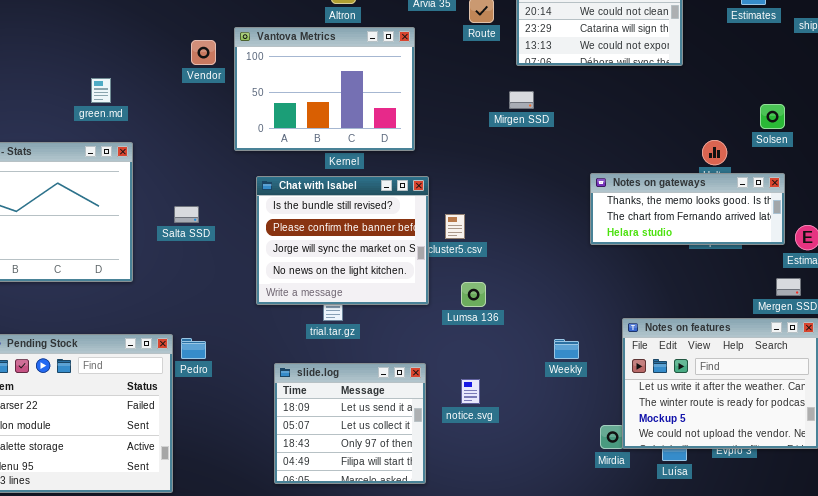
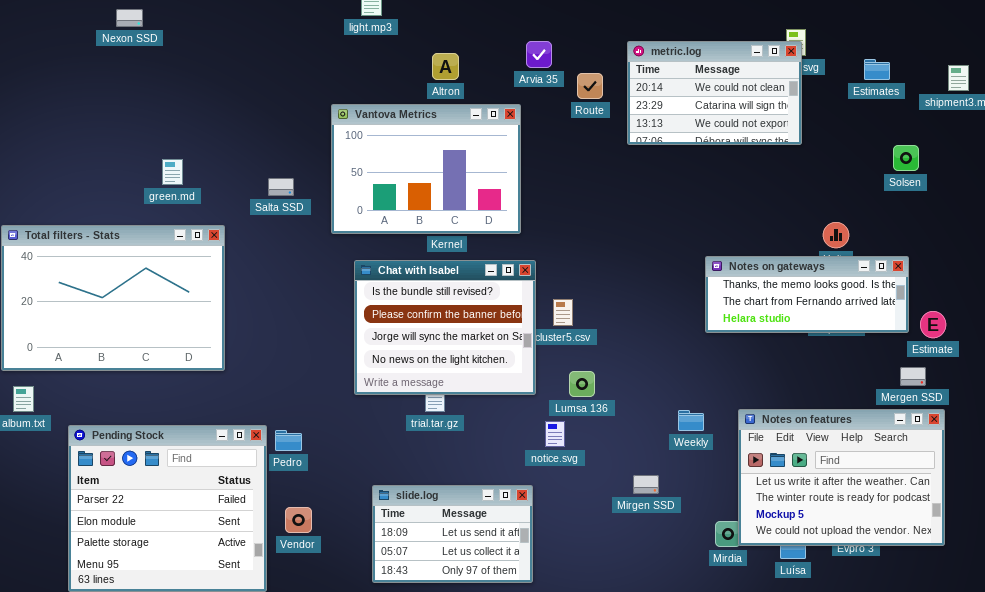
Vendor: [191,40,216,65] -> [285,507,312,533], moved
green.md: [91,78,111,103] -> [162,159,183,185], moved
Mirgen SSD: [509,91,534,109] -> [633,475,659,494], moved
Solsen: [760,104,785,129] -> [893,145,919,171], moved
Salta SSD: [174,206,199,223] -> [268,178,294,196], moved
Weekly: [554,339,579,359] -> [678,410,704,431], moved
slide.log: [274,363,426,484] -> [372,485,533,583], resized
notice.svg: [461,379,480,404] -> [545,421,565,447], moved

